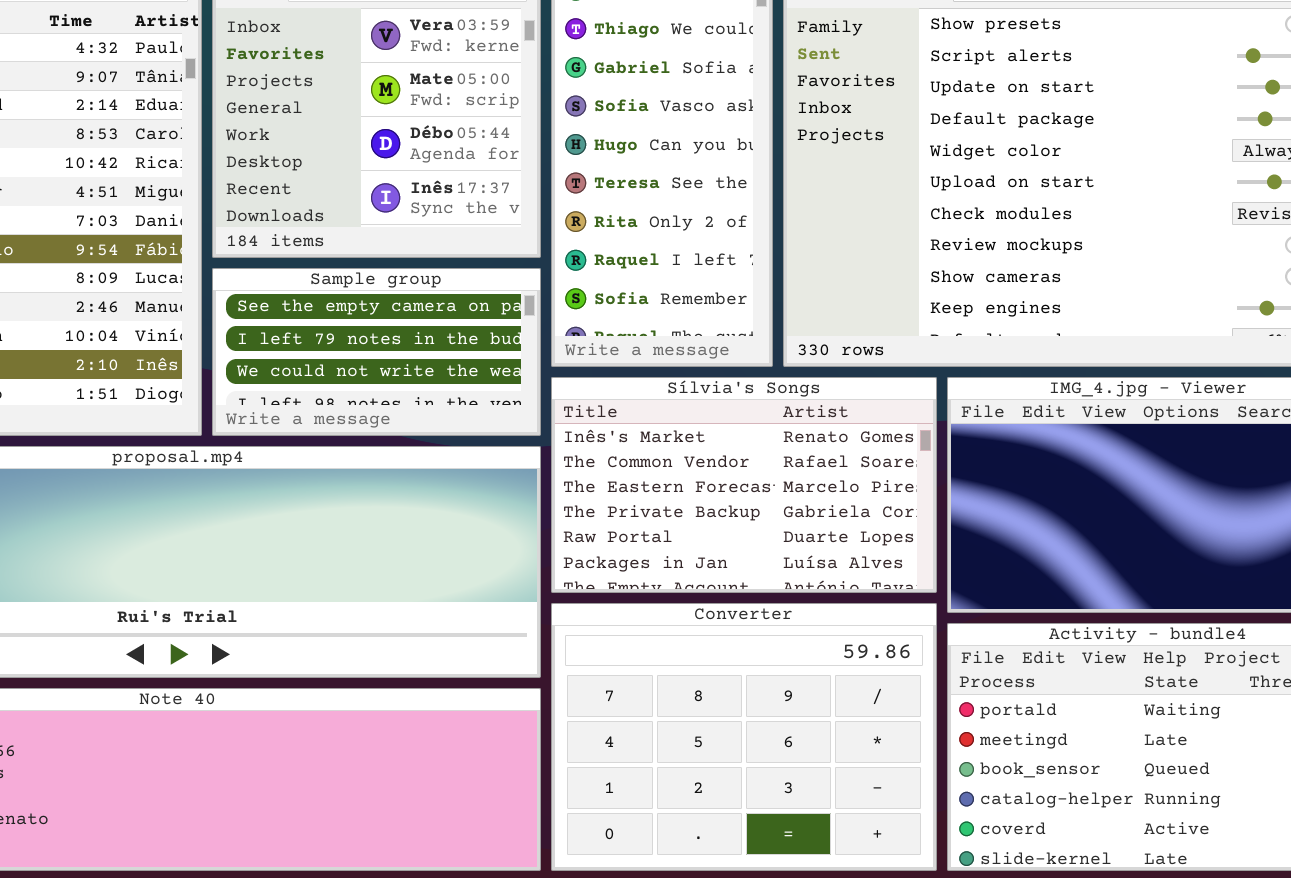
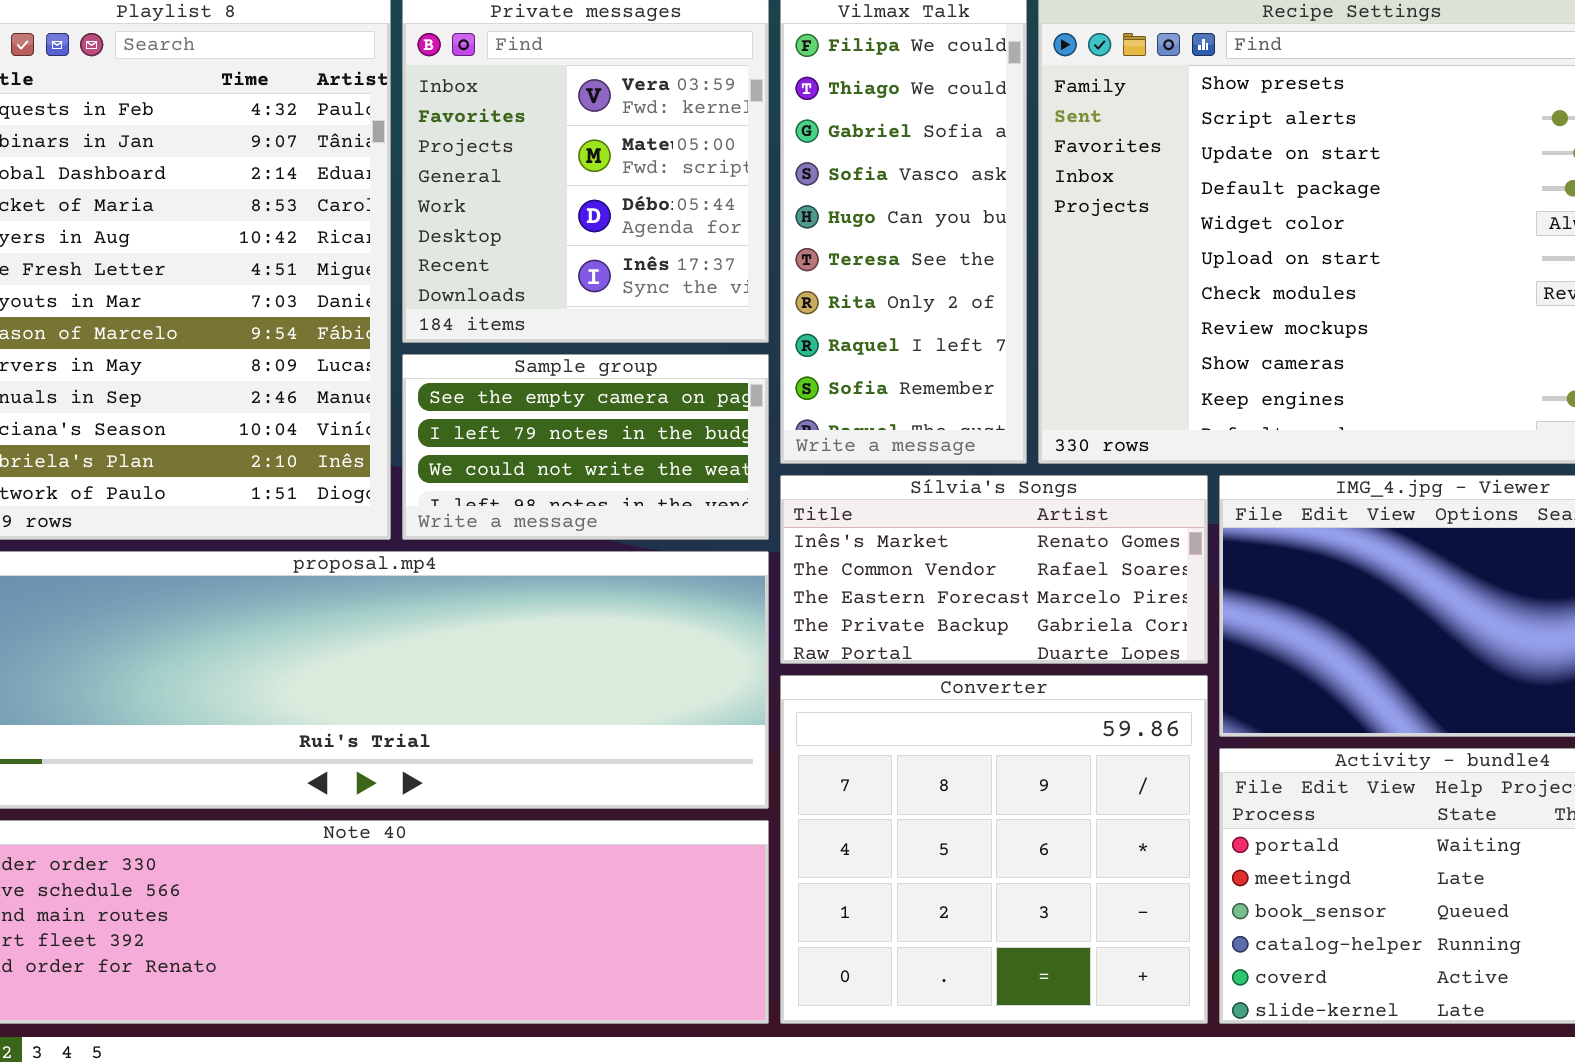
Sílvia's Songs: [551,377,937,593] -> [780,475,1208,664], resized
Converter: [551,603,937,871] -> [780,675,1208,1024], resized

